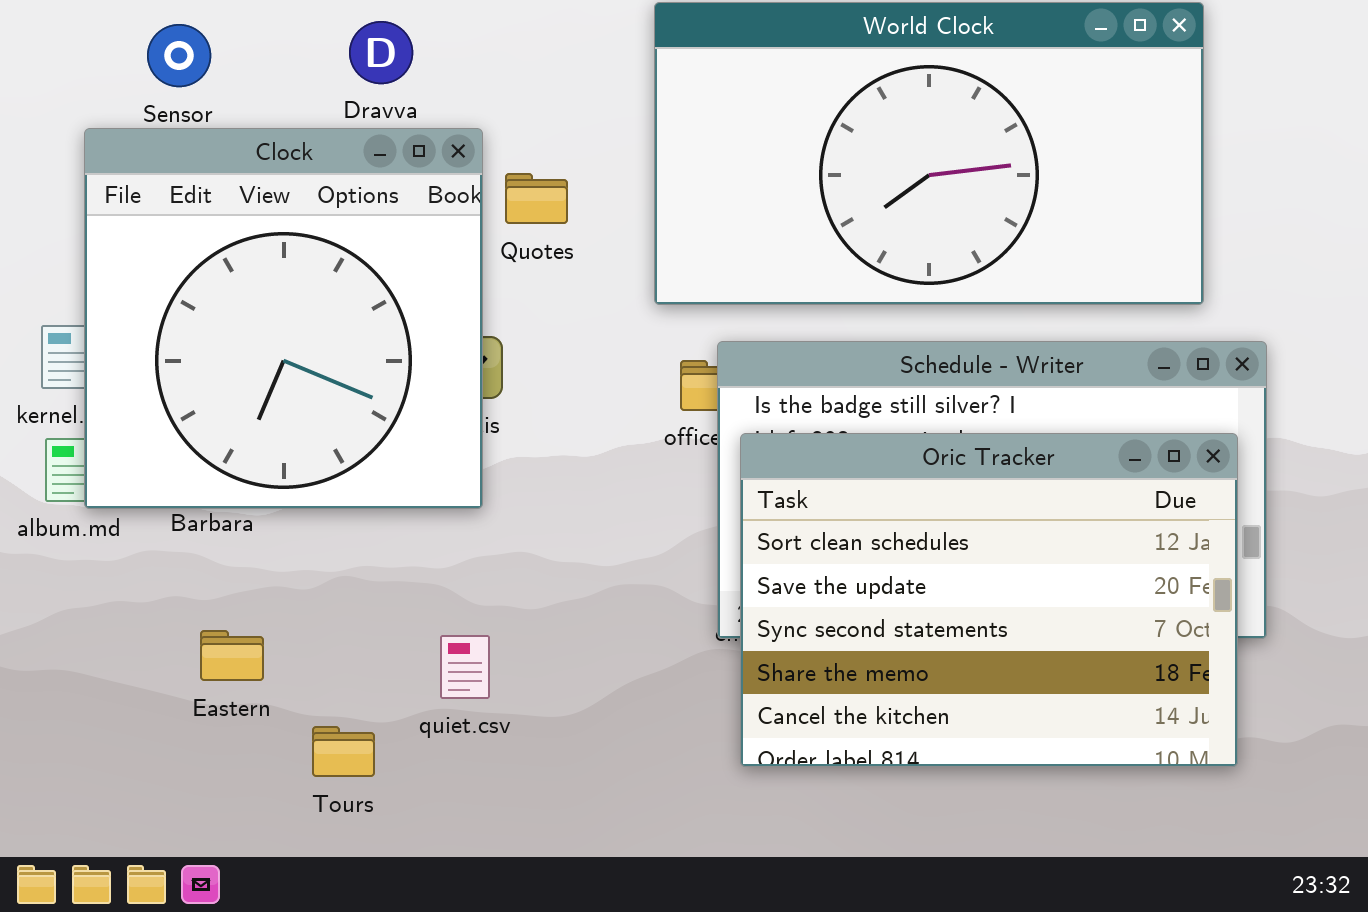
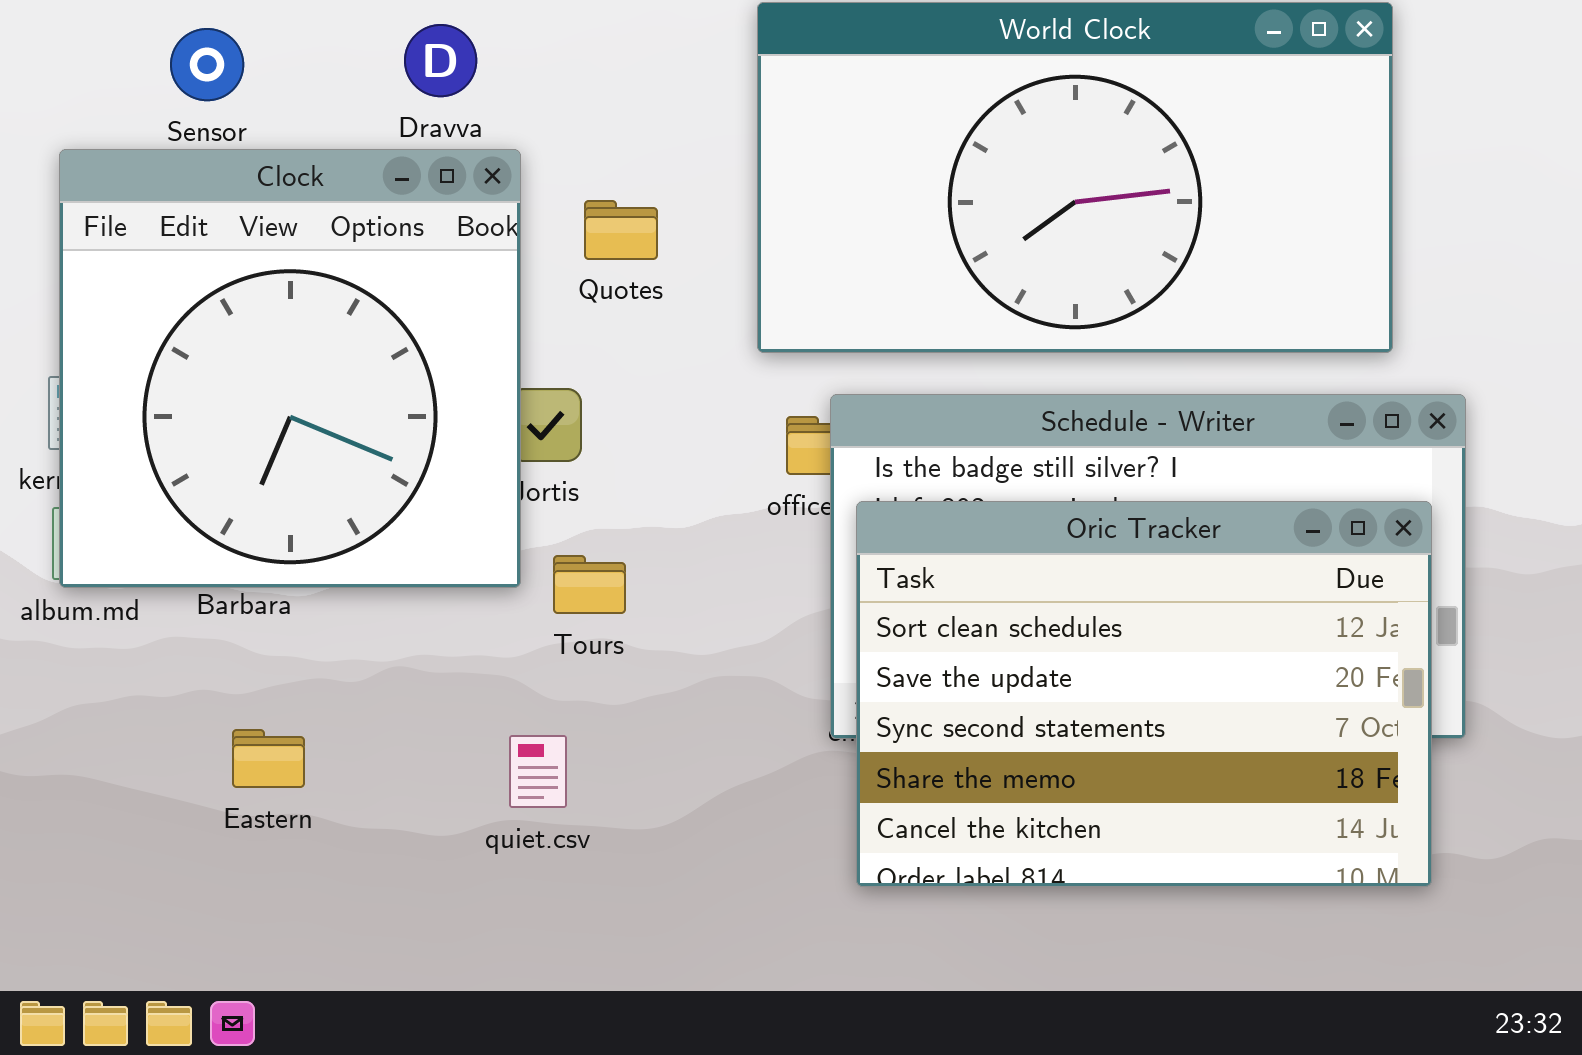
Clock: [84,128,483,509] -> [59,149,521,588], moved
Tours: [312,726,375,777] -> [553,555,626,614], moved

